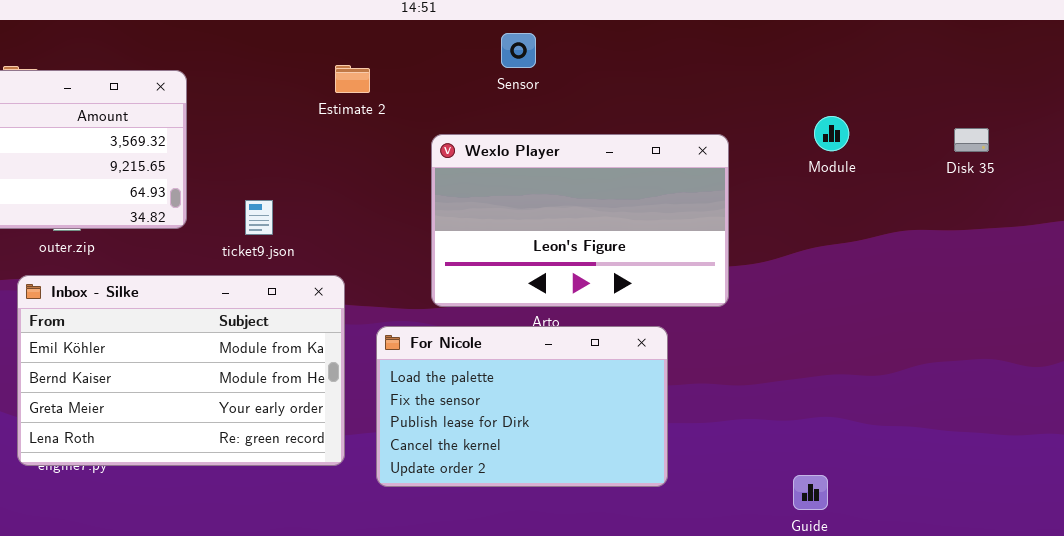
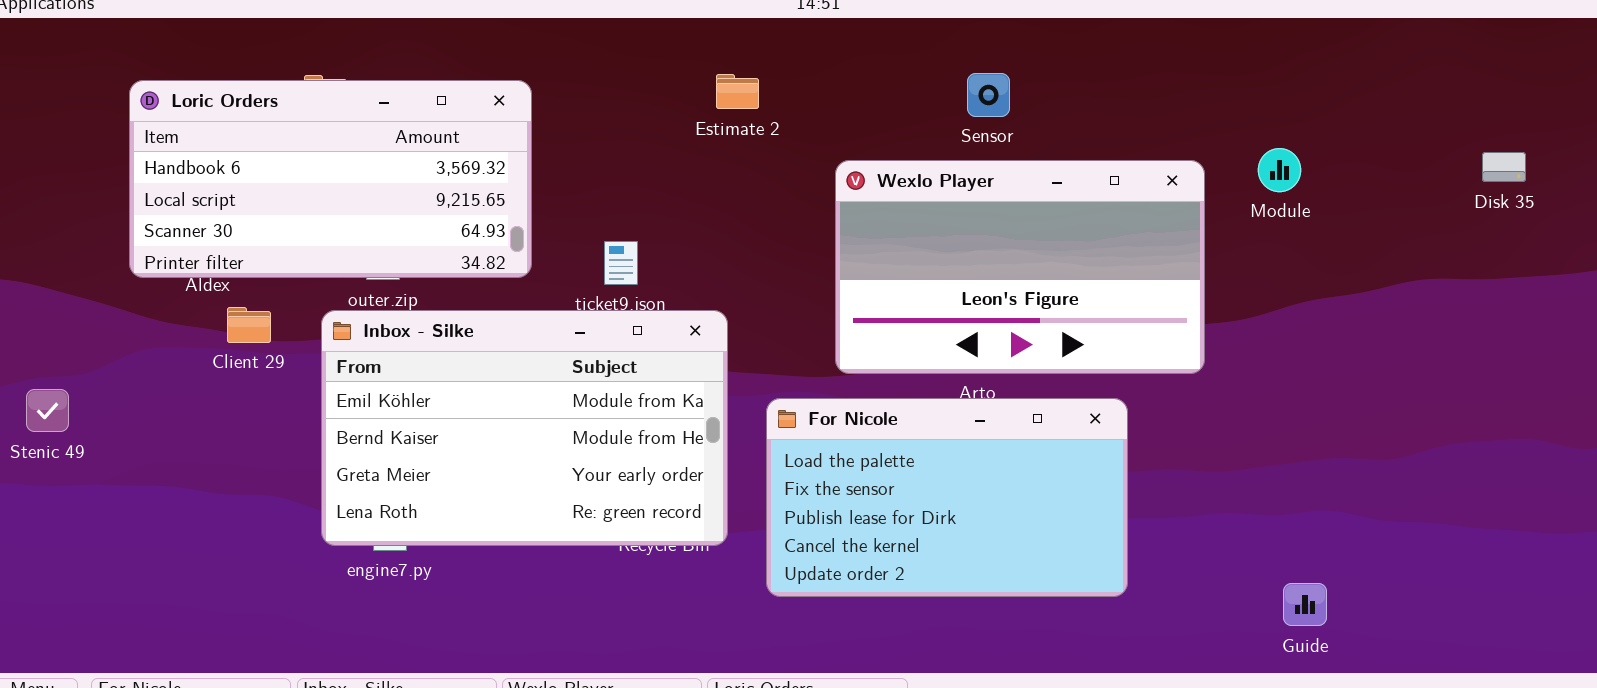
Sensor: [501,33,536,68] -> [967,73,1010,117], moved
Module: [814,116,849,151] -> [1258,148,1301,192], moved
Inbox - Silke: [17,275,345,466] -> [321,310,728,546], moved

